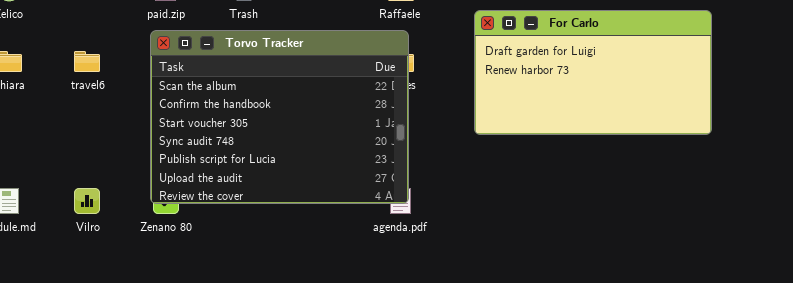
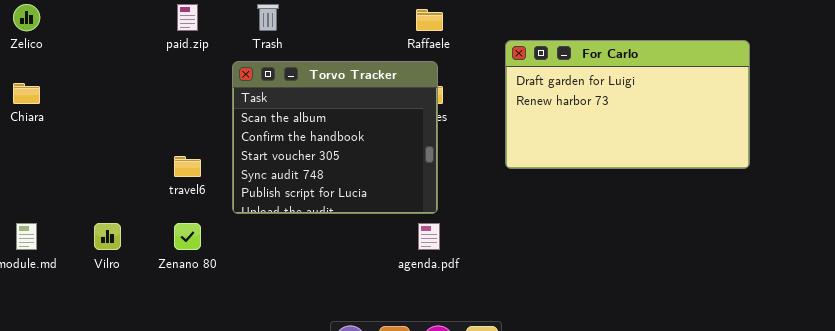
Torvo Tracker: [150,30,409,204] -> [232,61,438,214], resized
travel6: [74,51,100,72] -> [174,156,201,177], moved

